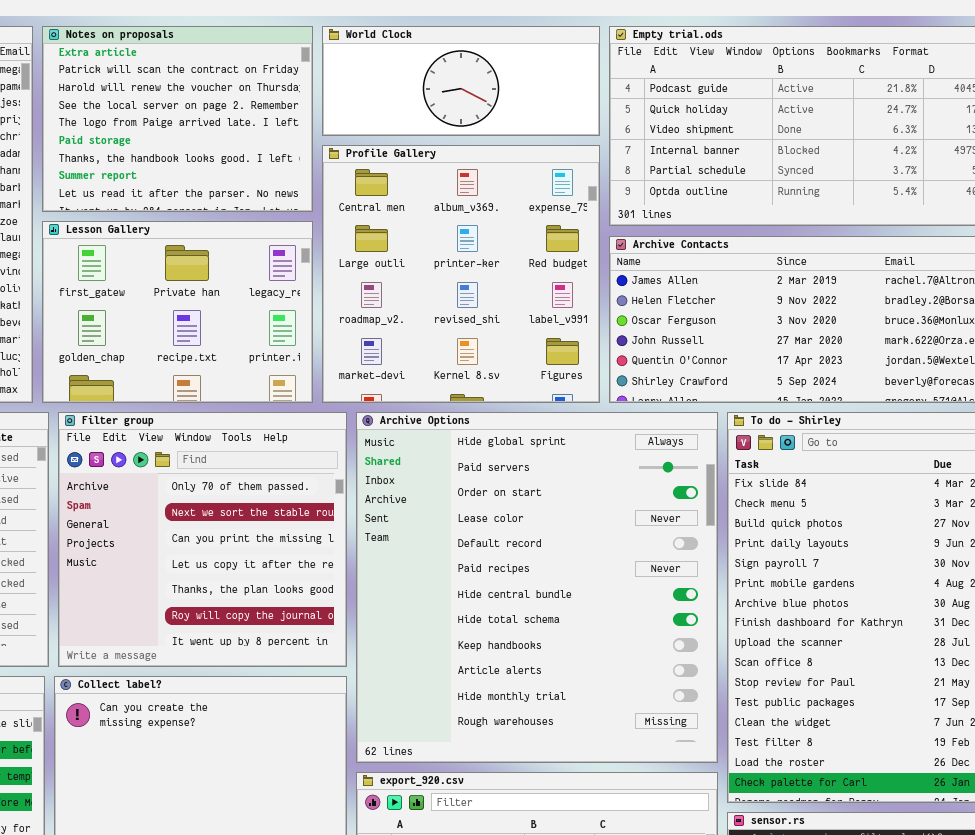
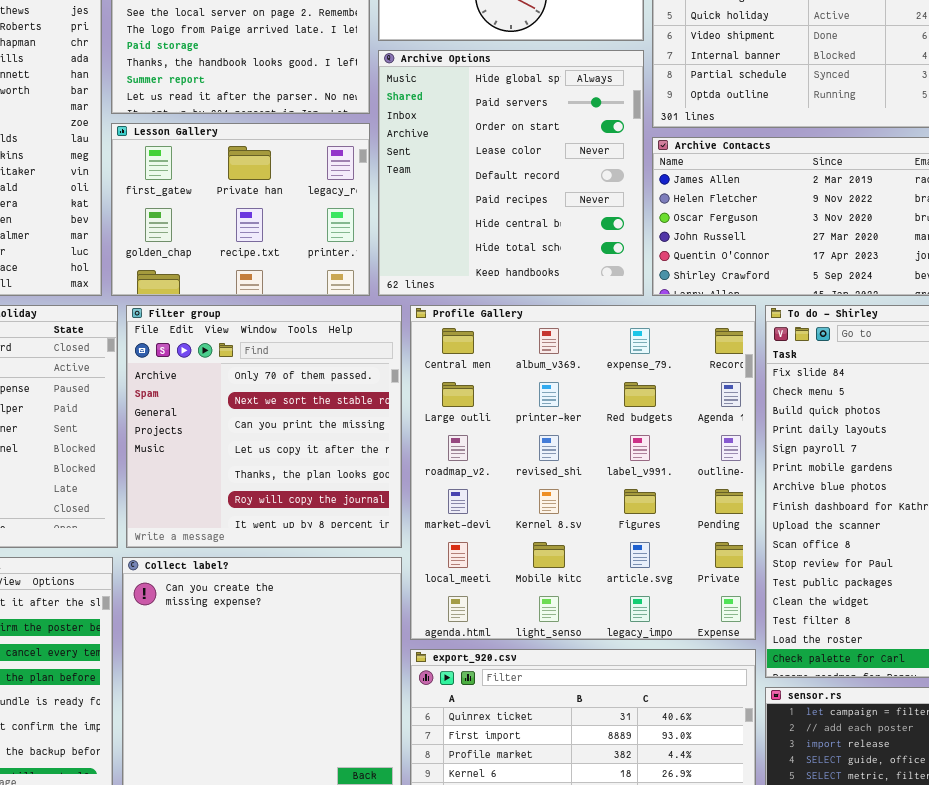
Profile Gallery: [322,145,600,403] -> [410,305,756,640], moved, resized
Archive Options: [356,412,718,763] -> [378,50,644,296], moved, resized

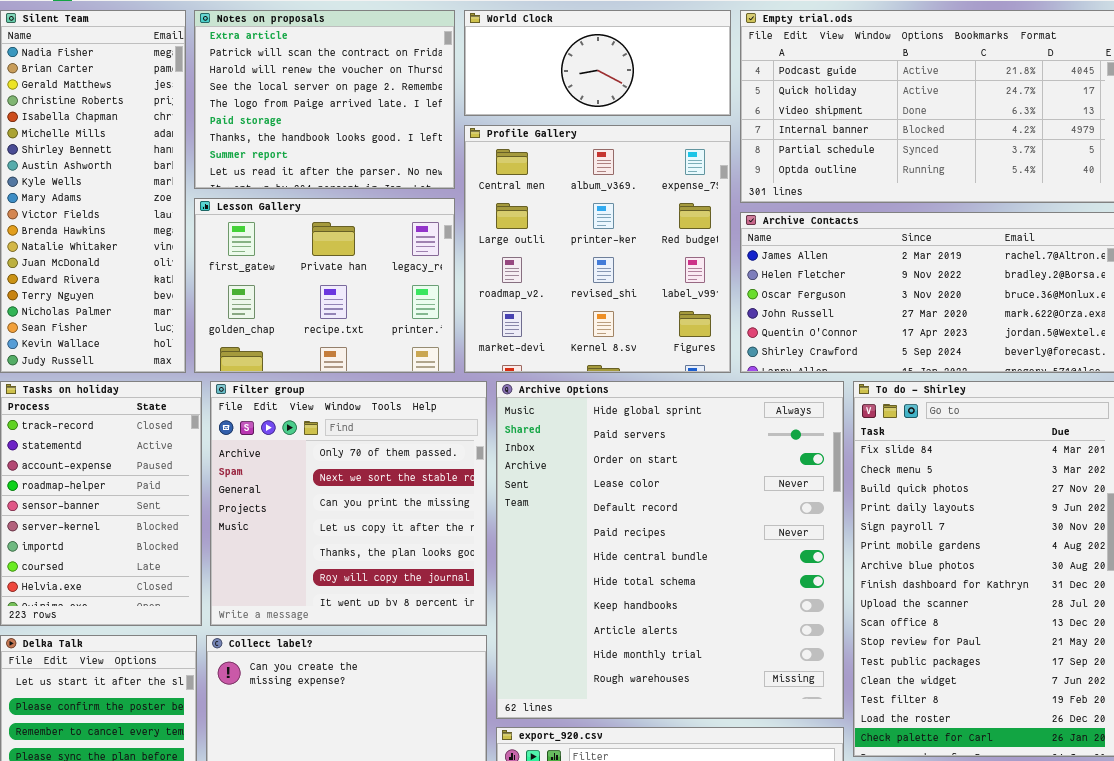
Archive Options: [378,50,644,296] -> [496,381,844,719], moved, resized
Profile Gallery: [410,305,756,640] -> [464,125,731,373], moved, resized

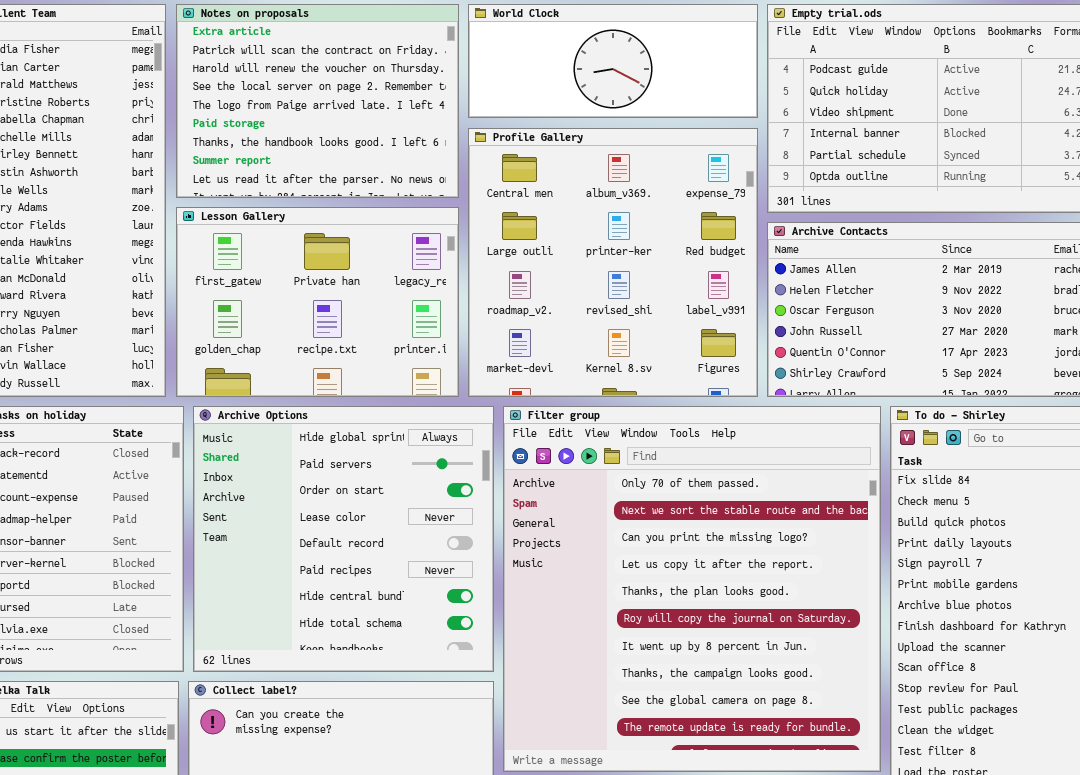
Filter group: [210,381,487,626] -> [503,406,881,772], moved, resized
Archive Options: [496,381,844,719] -> [193,406,494,672], moved, resized

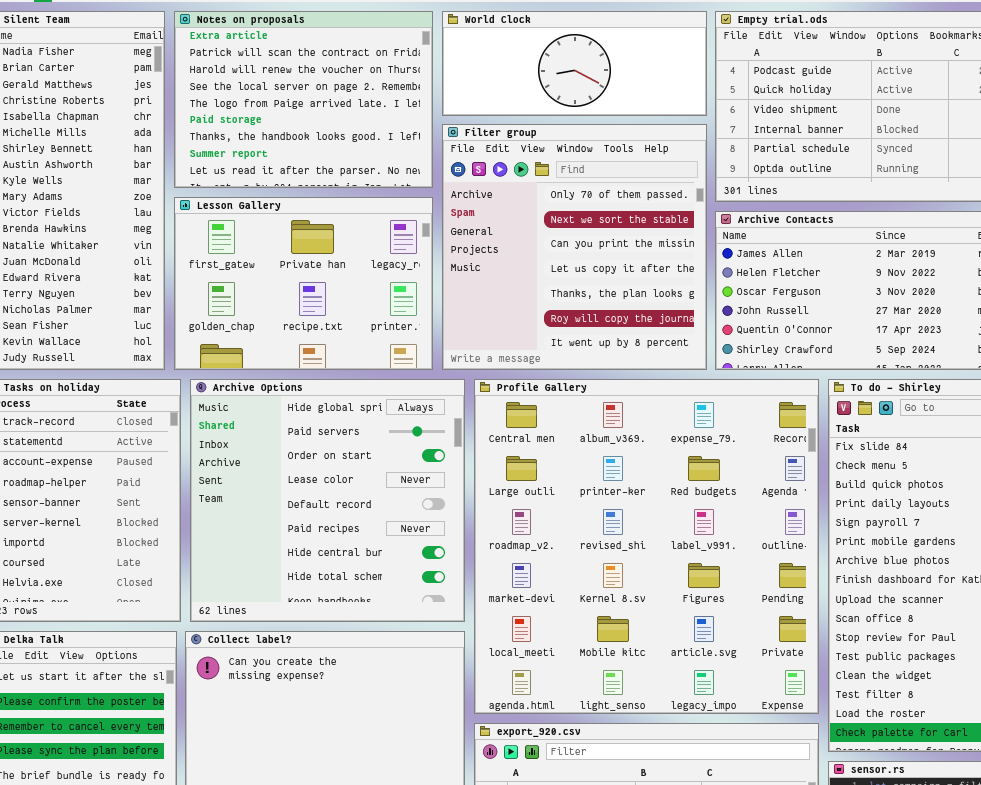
Profile Gallery: [468,128,758,397] -> [474,379,819,714], moved, resized
Filter group: [503,406,881,772] -> [442,124,707,370], moved, resized

